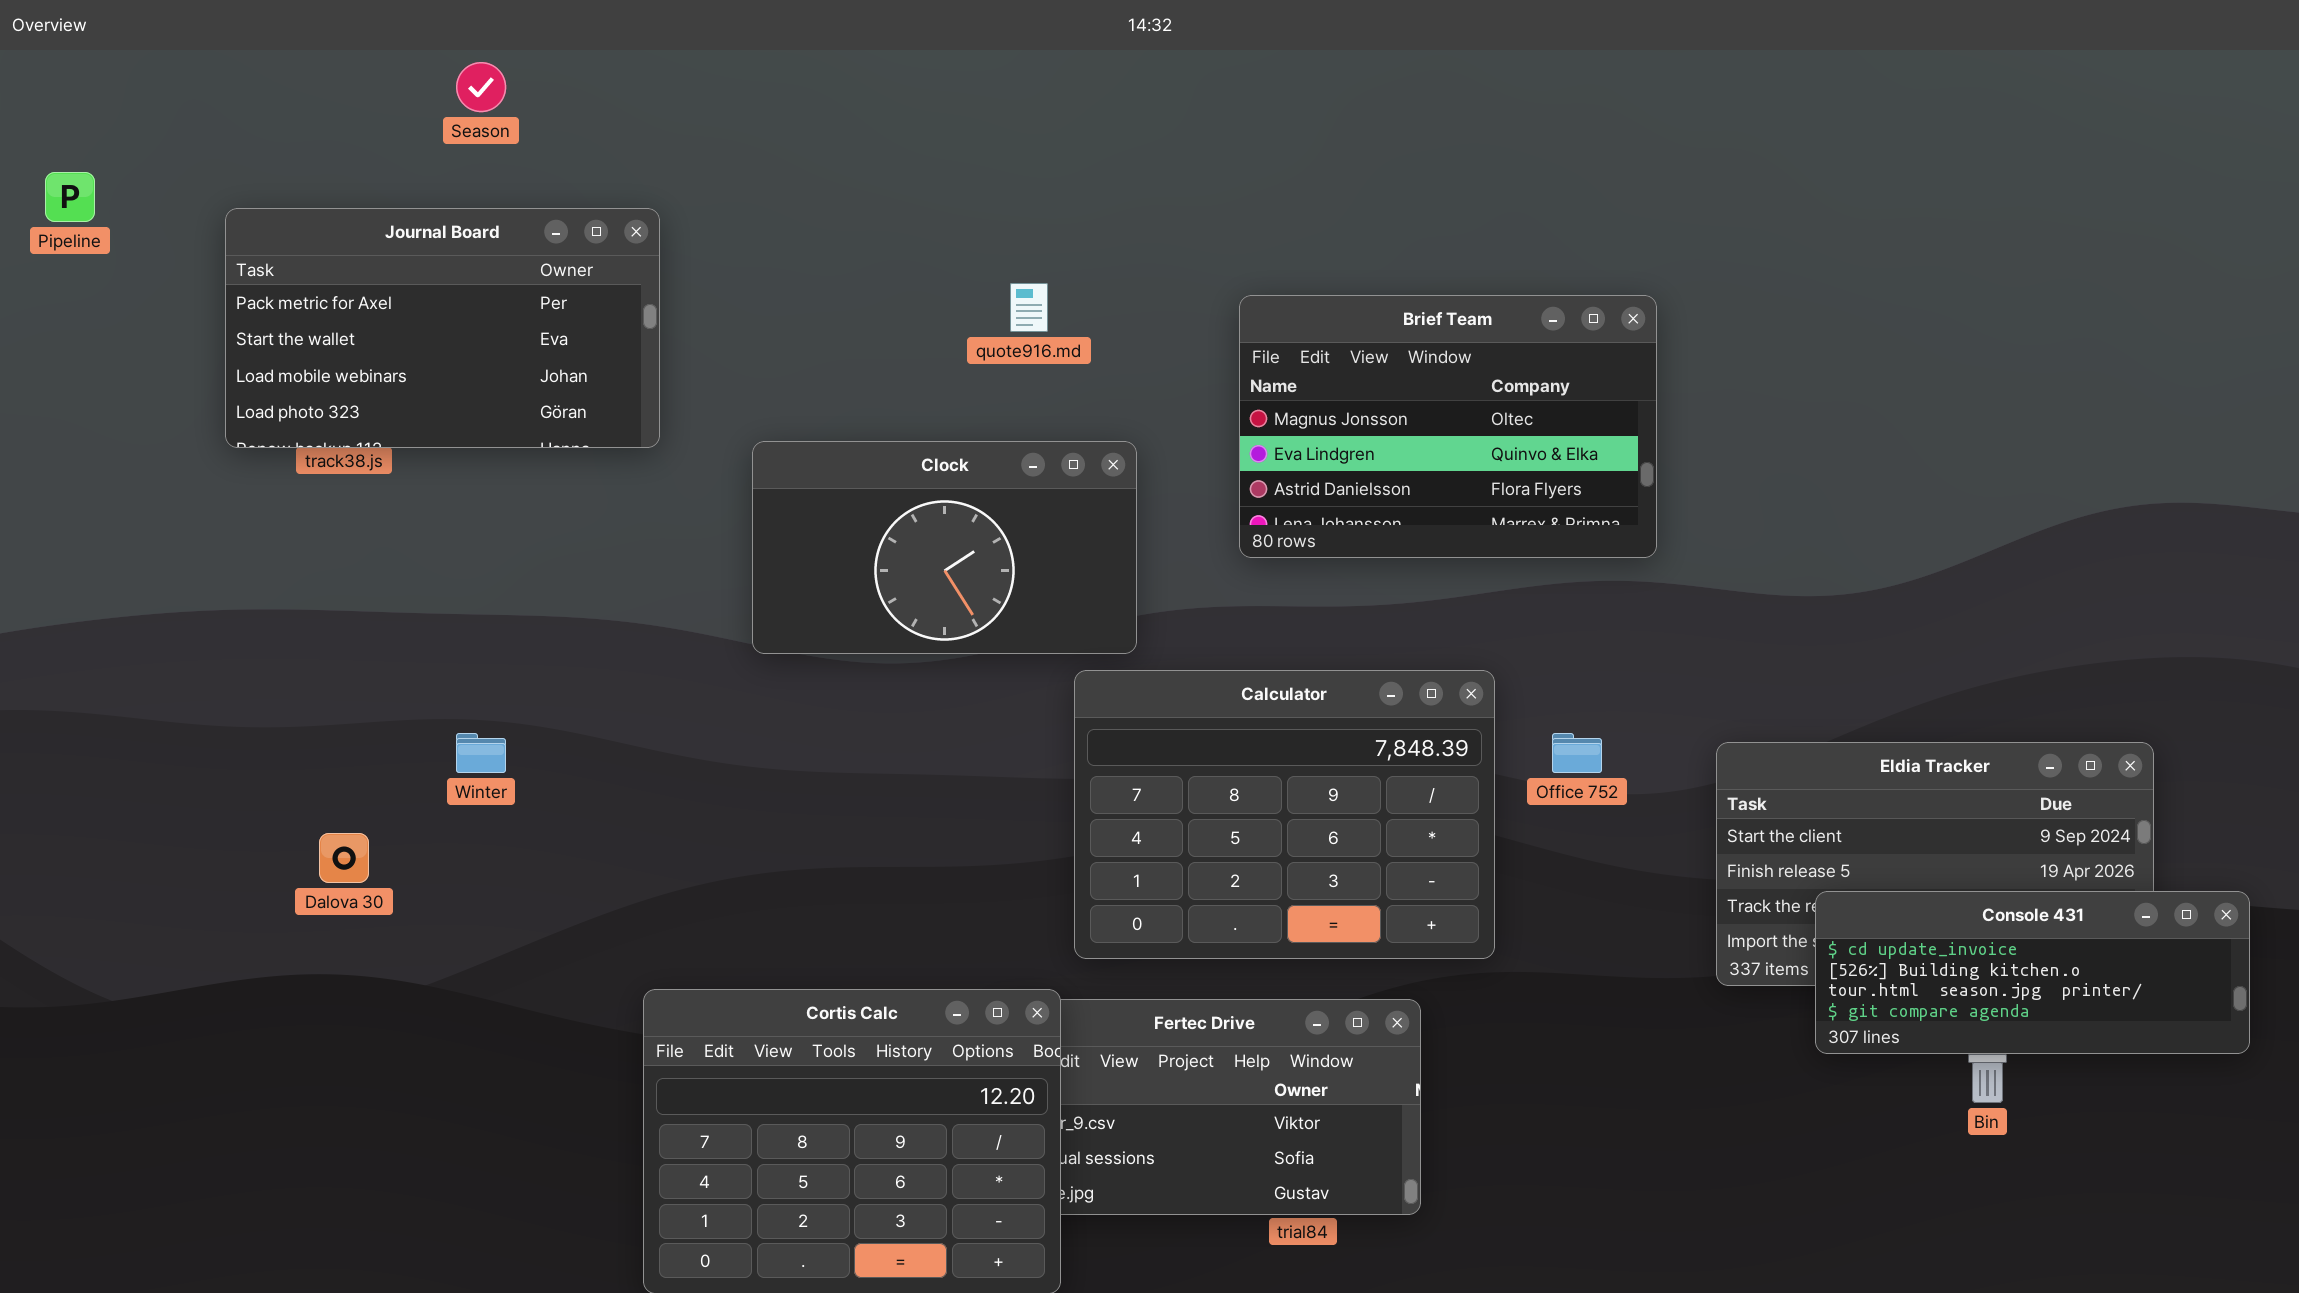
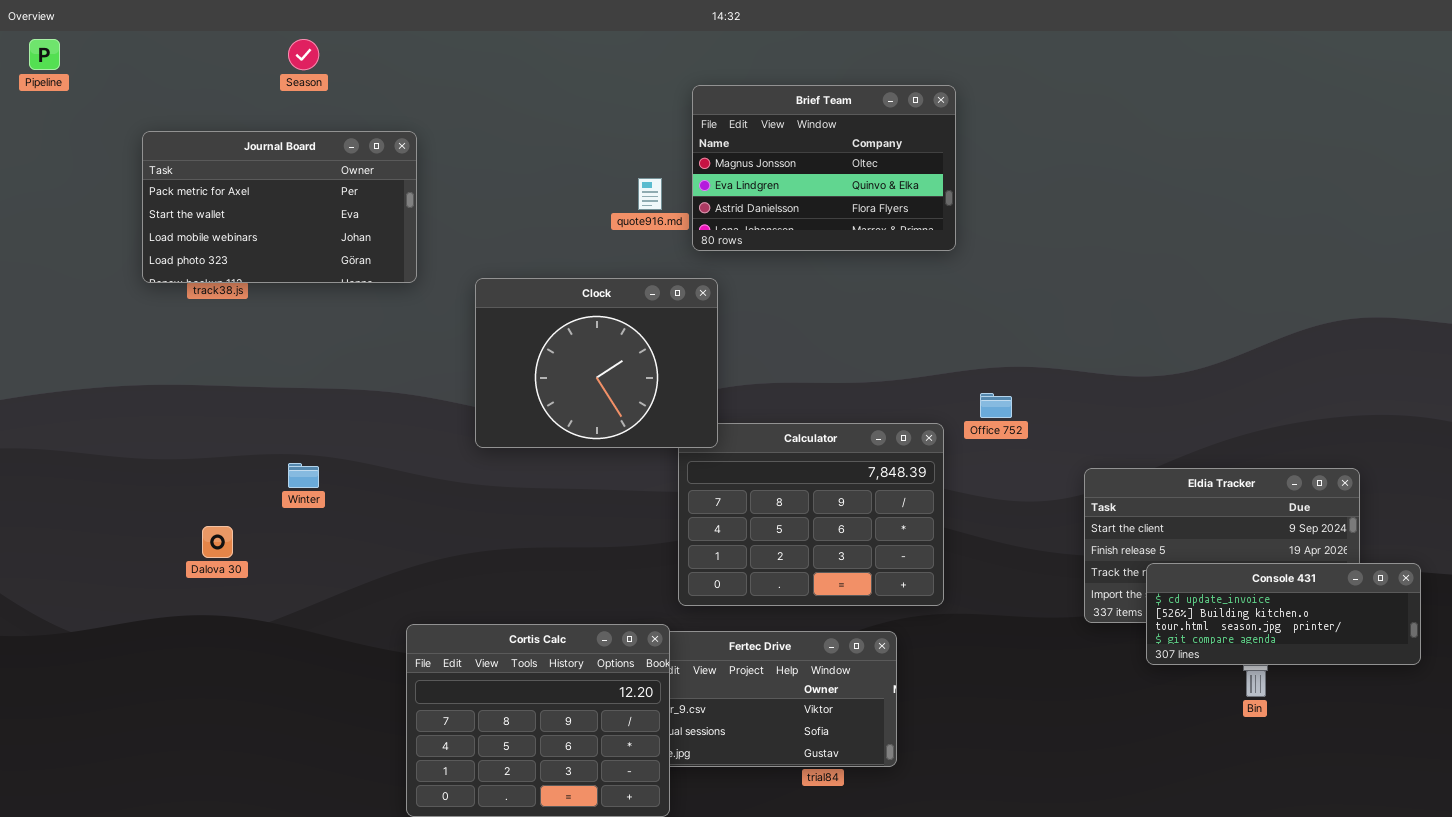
Pipeline: [45,172,95,222] -> [29,39,60,70], moved
Brief Team: [1239,295,1657,558] -> [692,85,956,251], moved
Clock: [752,441,1137,654] -> [475,278,718,448], resized
Office 752: [1552,733,1602,773] -> [980,393,1012,418], moved

